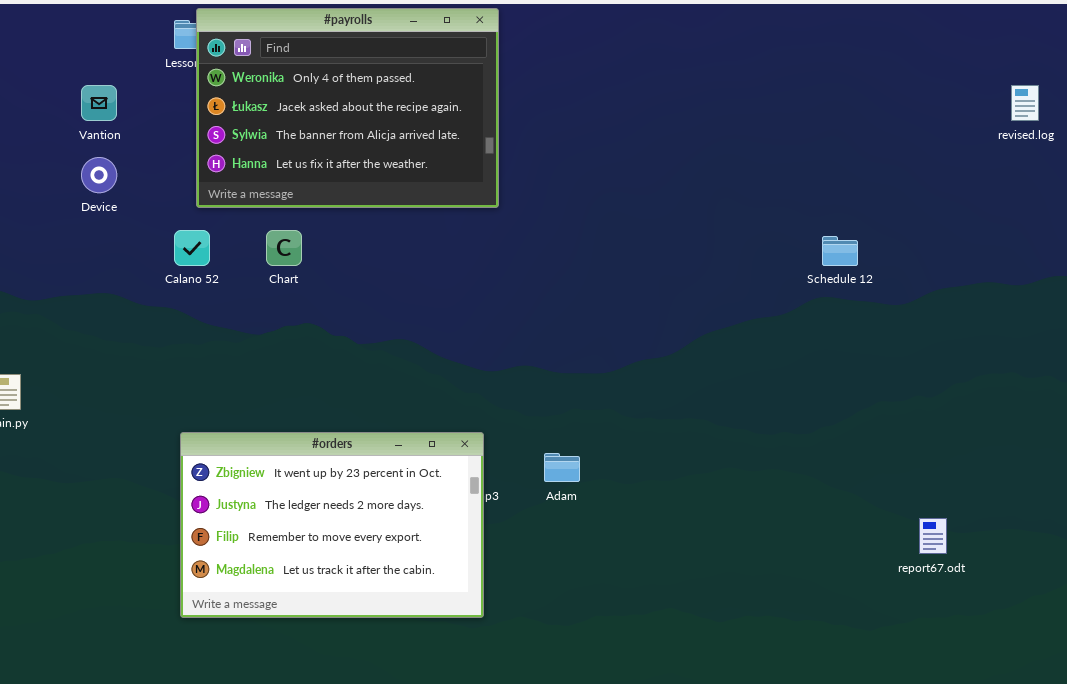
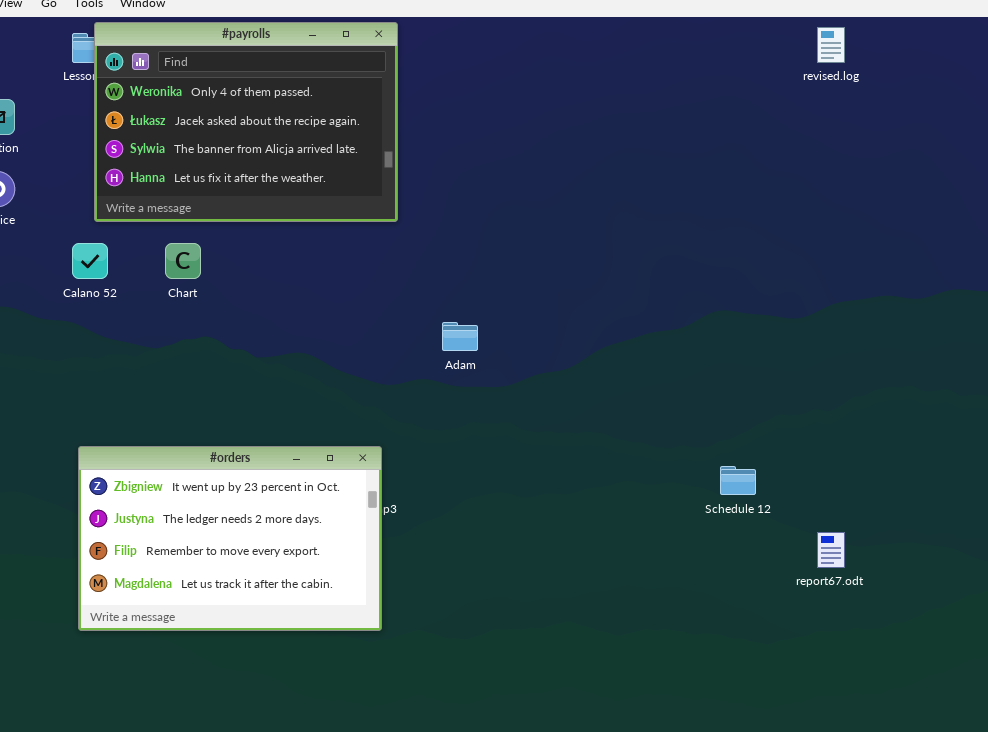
revised.log: [1011,85,1039,121] -> [817,27,845,63], moved
Schedule 12: [822,236,858,266] -> [720,466,756,495], moved
Adam: [544,453,580,482] -> [442,322,478,351], moved

